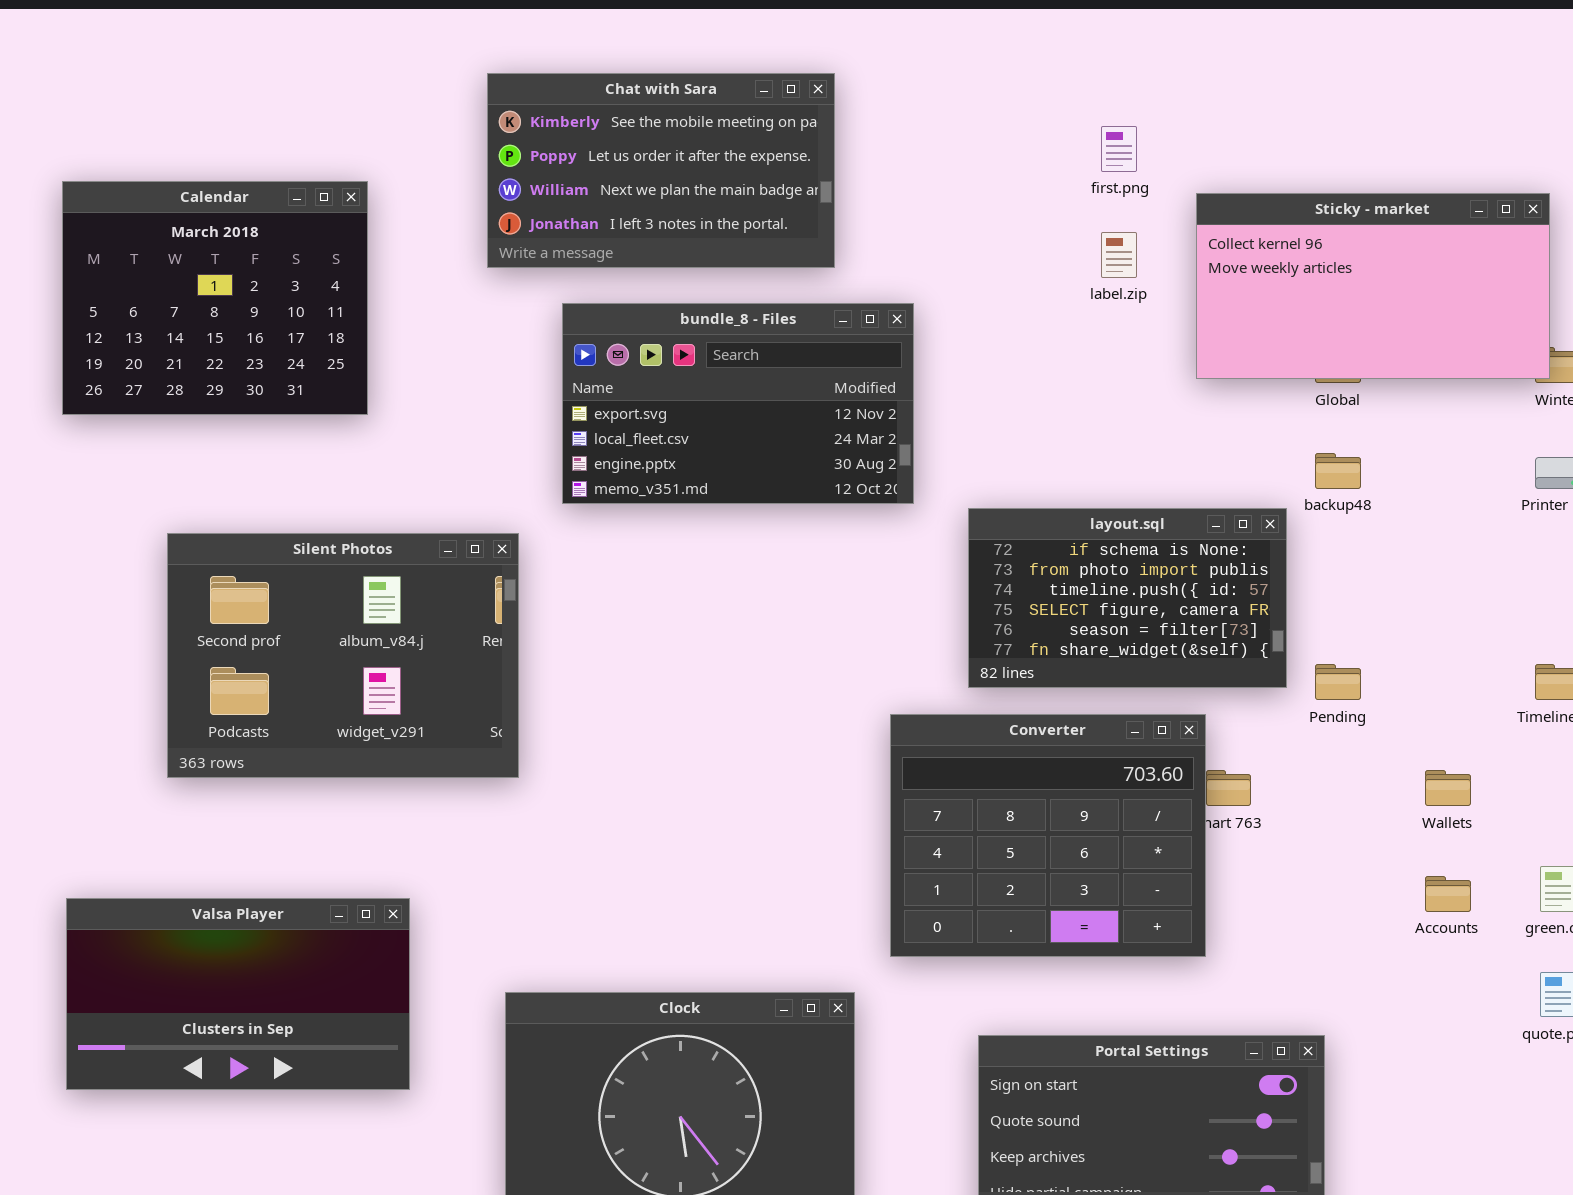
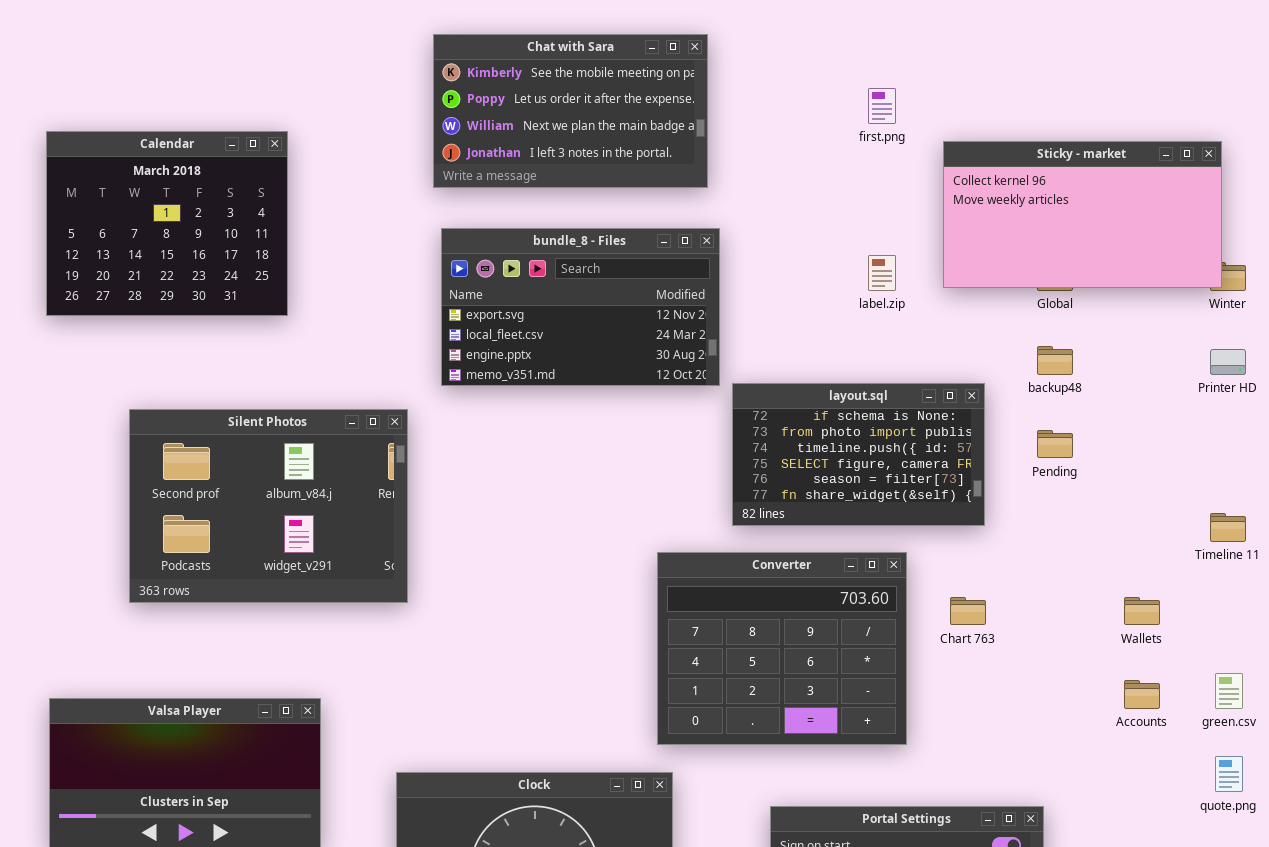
Chat with Sara: [487,73,835,268] -> [433,34,708,188], moved
label.zip: [1101,232,1137,278] -> [868,255,896,291], moved
layout.sql: [968,508,1287,688] -> [732,383,985,526], moved
Pending: [1315,664,1361,700] -> [1037,430,1073,458], moved
Converter: [890,714,1206,957] -> [657,552,907,745], moved

